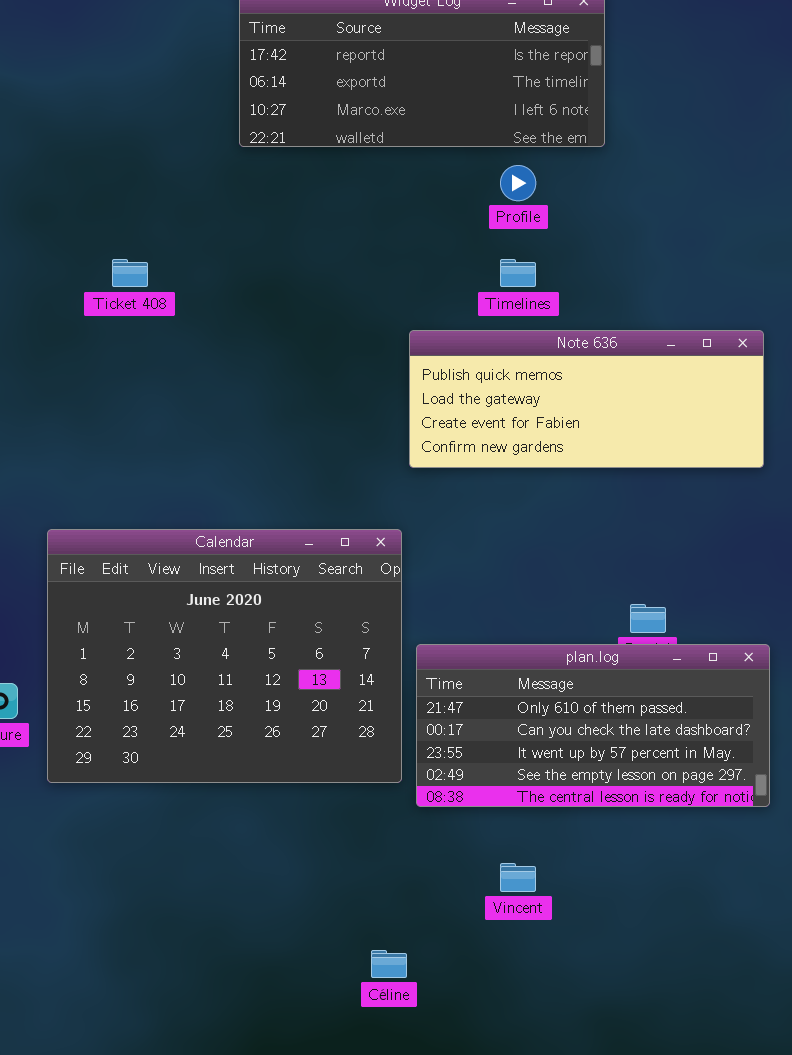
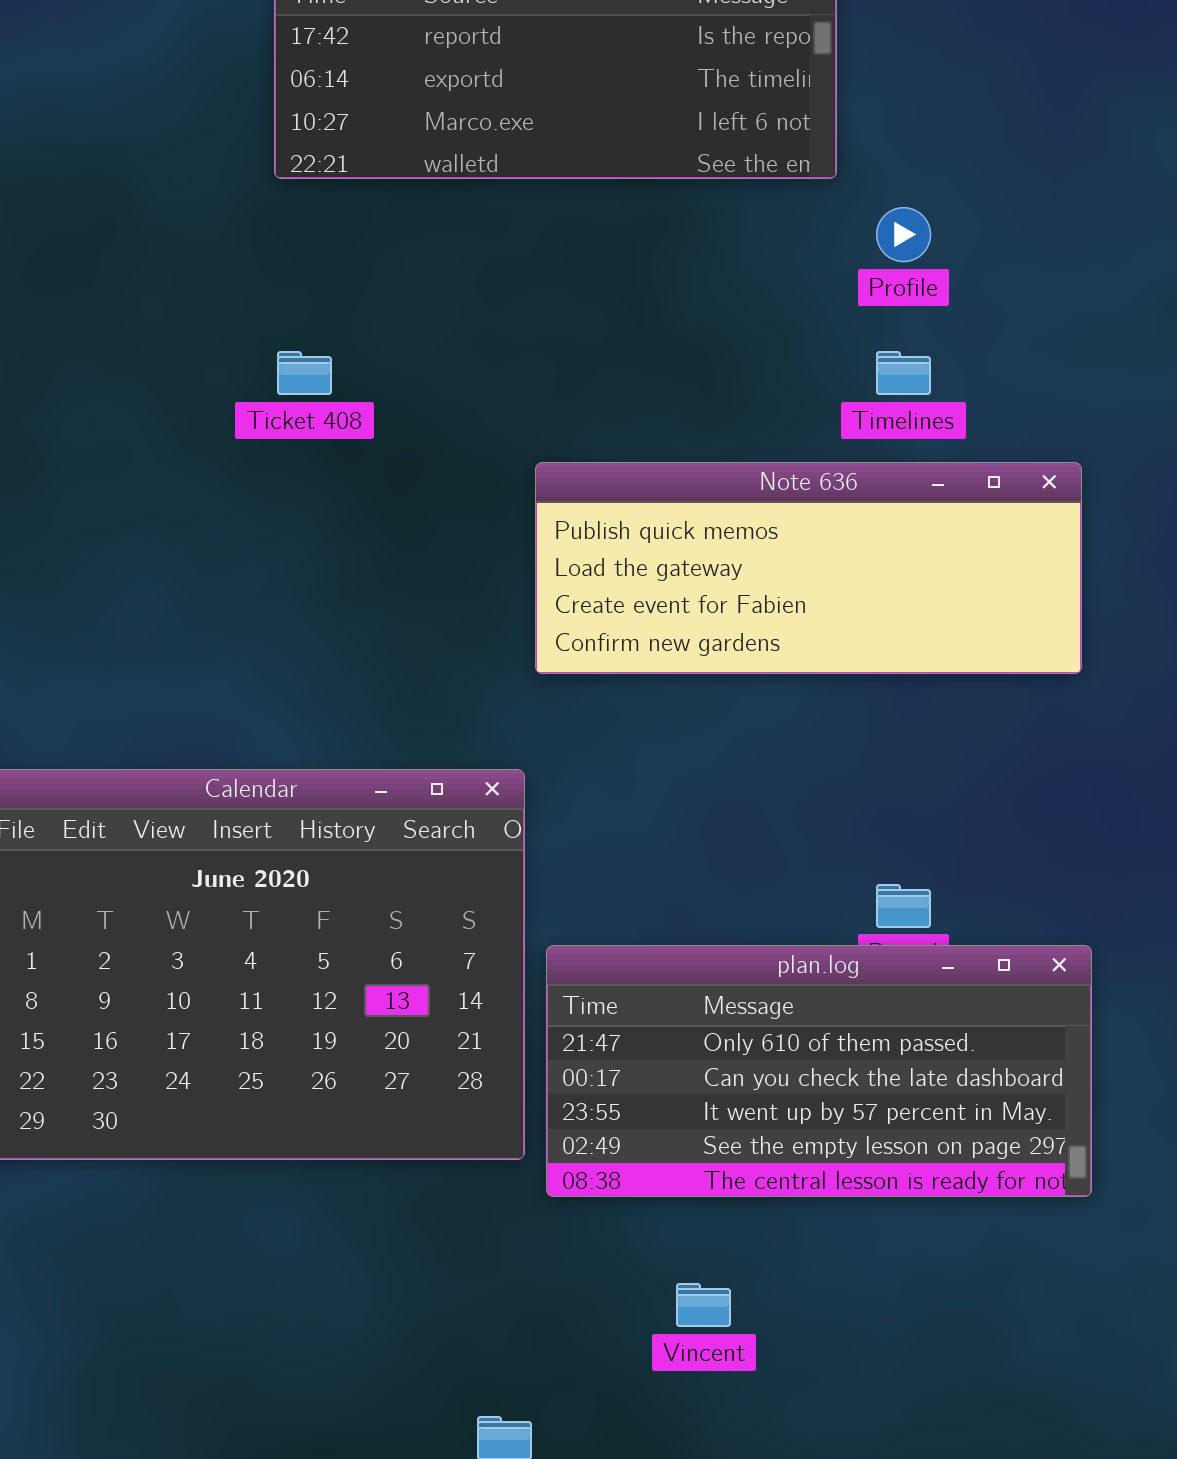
Profile: [500,165,536,201] -> [876,207,931,262], moved
Ticket 408: [112,259,148,287] -> [277,351,332,395], moved
Timelines: [500,259,536,287] -> [876,351,931,395], moved

